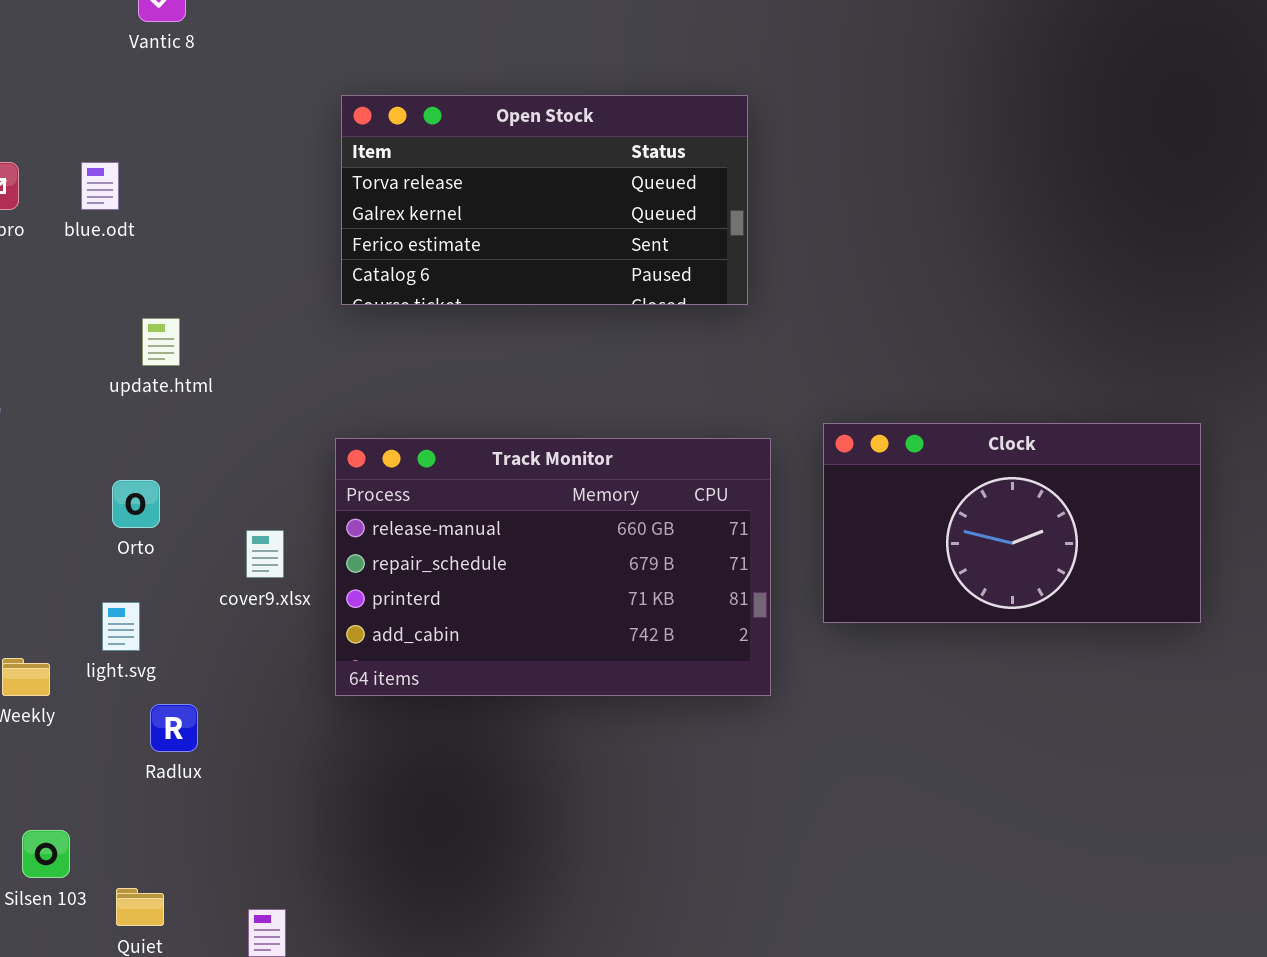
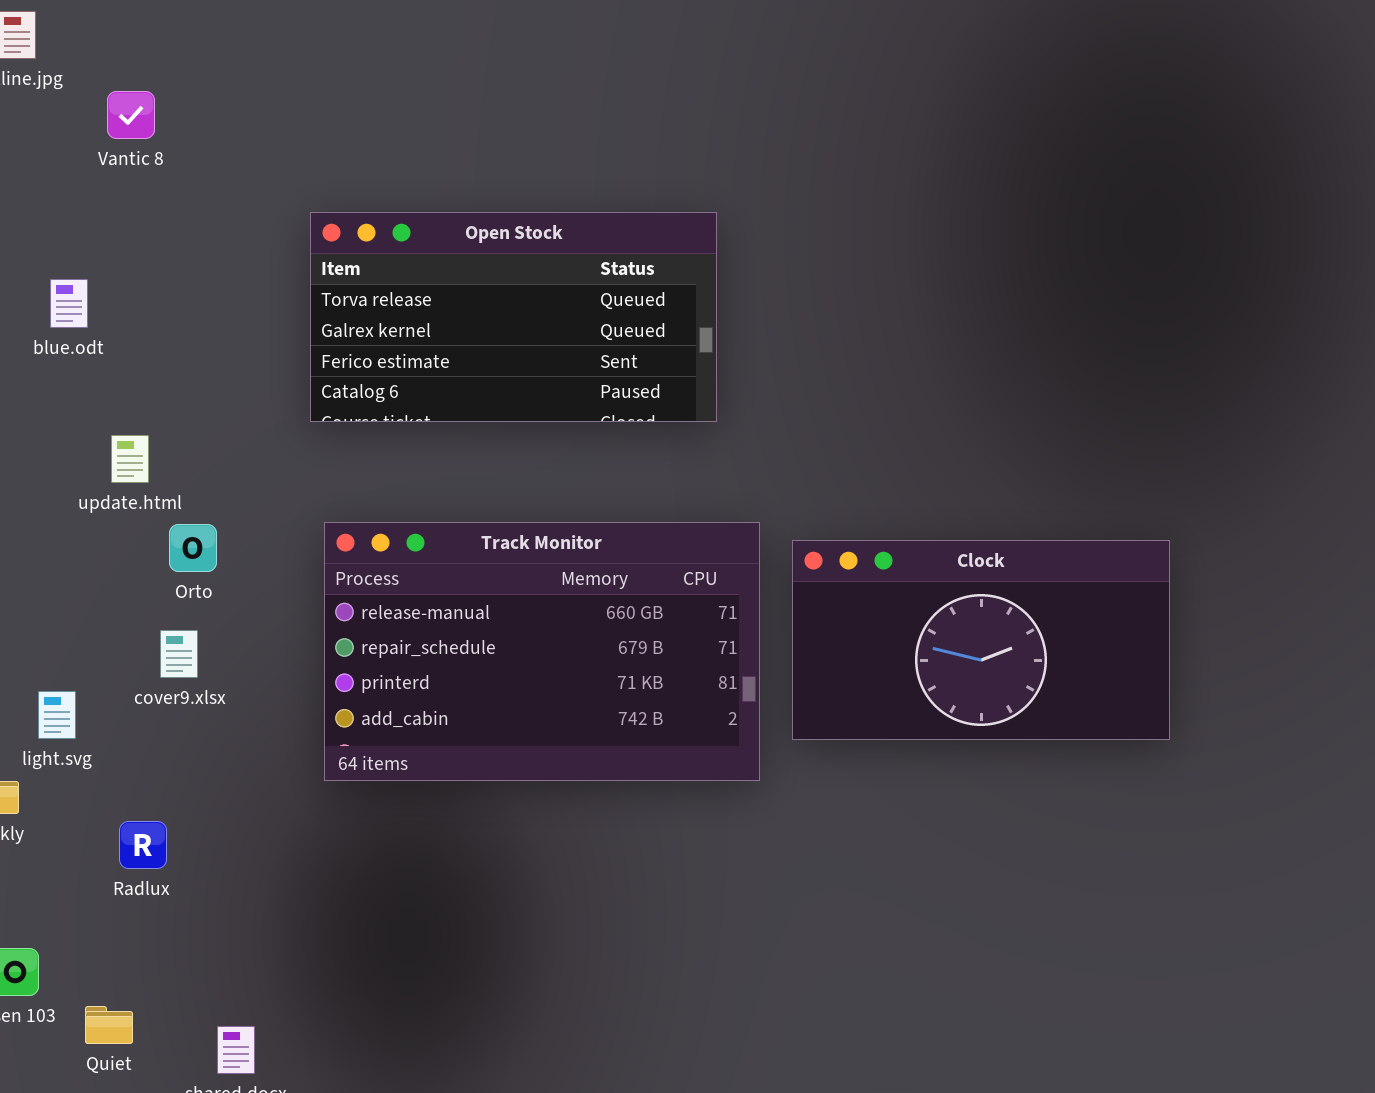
Track Monitor: [335,438,771,696] -> [324,522,760,781], moved
Orto: [112,480,160,528] -> [169,524,217,572], moved
cover9.xlsx: [246,530,284,578] -> [160,630,198,678], moved
light.svg: [102,602,140,651] -> [38,691,76,739], moved

